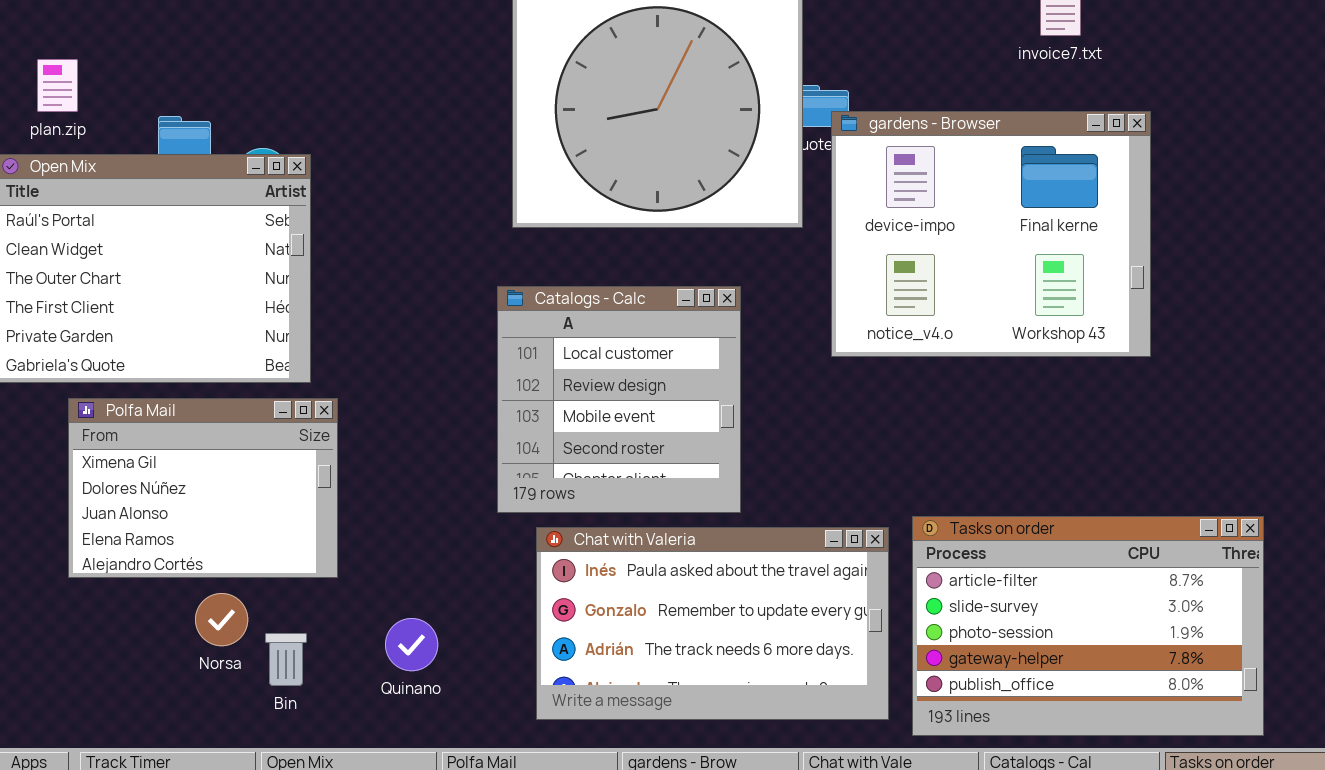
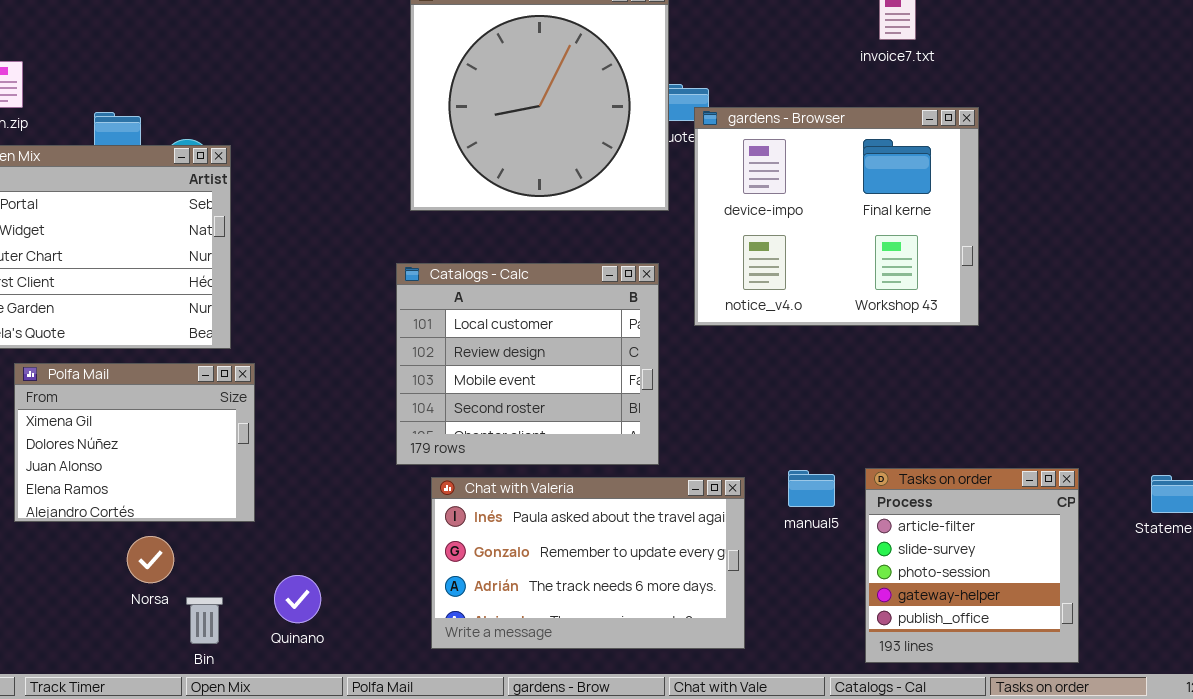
Catalogs - Calc: [497,286,741,513] -> [396,263,659,465], resized
Tasks on order: [912,516,1264,736] -> [865,468,1079,663], resized
Quinano: [385,618,438,671] -> [274,575,321,623], moved
Bin: [265,633,307,686] -> [186,597,223,644], moved

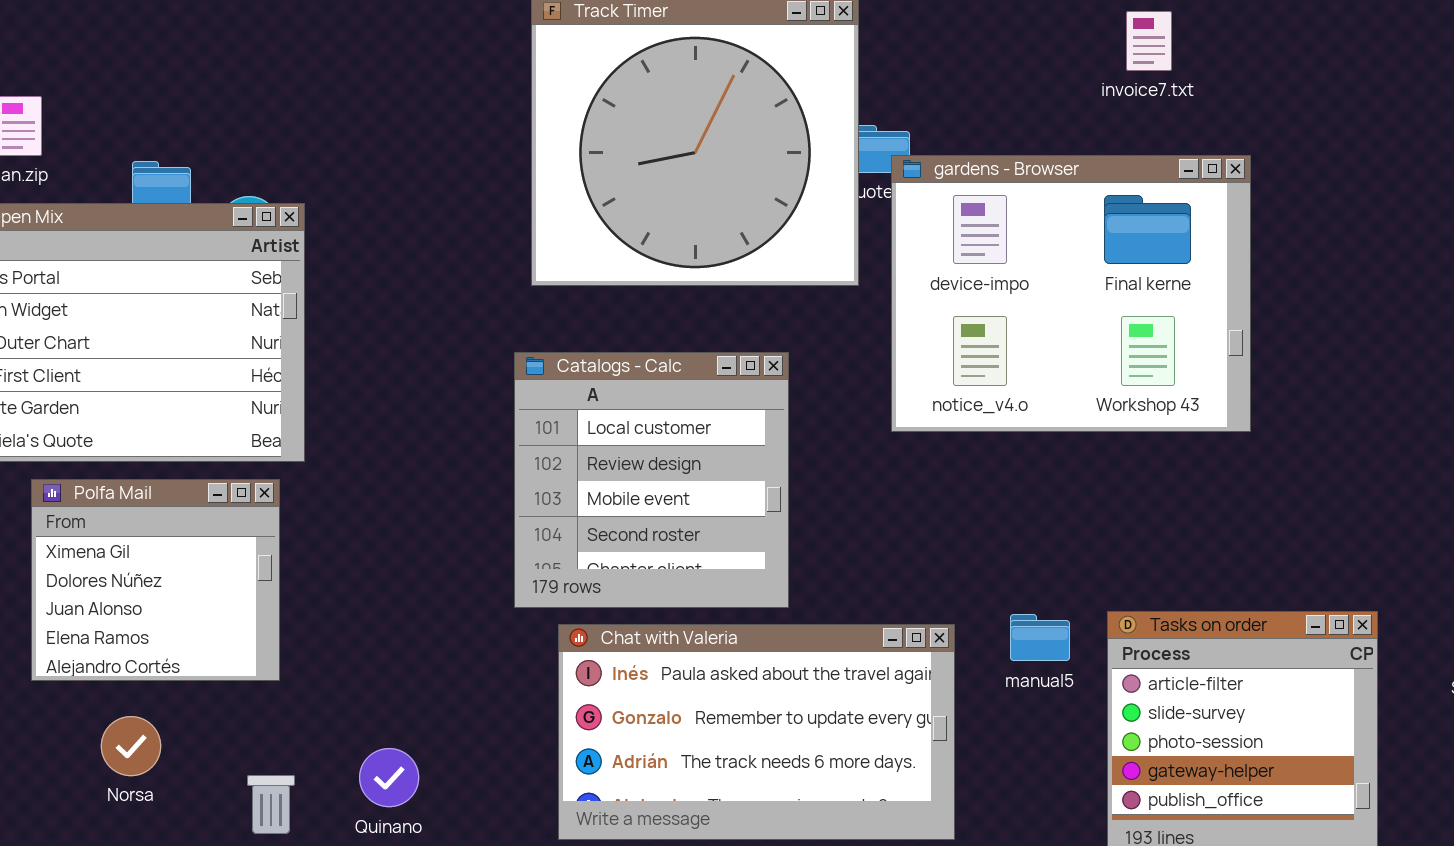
Catalogs - Calc: [396,263,659,465] -> [514,352,789,608], resized
Polfa Mail: [14,363,255,522] -> [31,479,280,681], resized
Norsa: [127,536,174,583] -> [101,716,161,776], moved

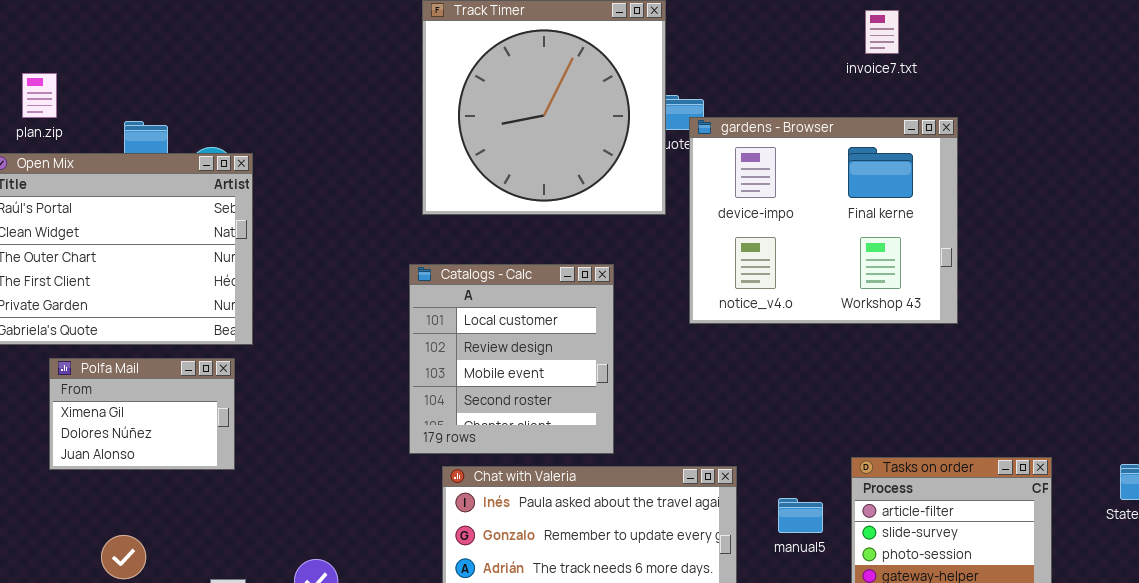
Polfa Mail: [31,479,280,681] -> [49,358,235,470], resized
manual5: [1010,614,1070,661] -> [778,498,823,533], moved

